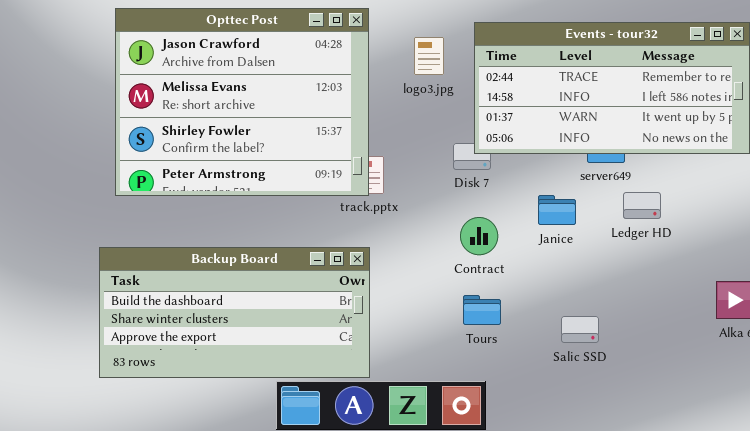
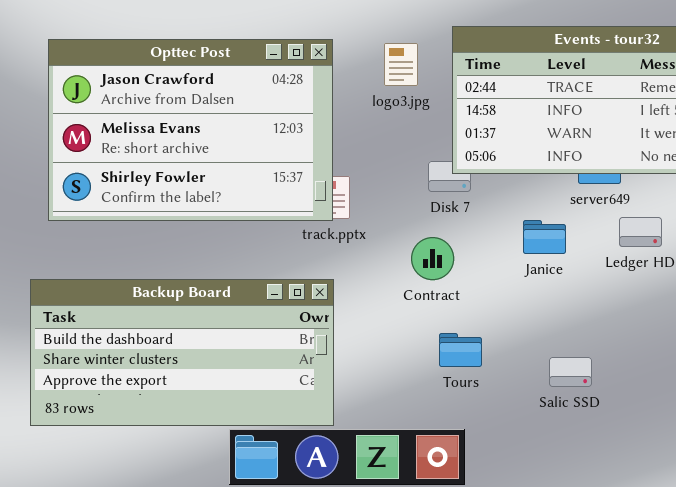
Opttec Post: [115,8,369,196] -> [48,39,333,221], resized
Contract: [460,217,498,255] -> [411,237,454,280], moved

